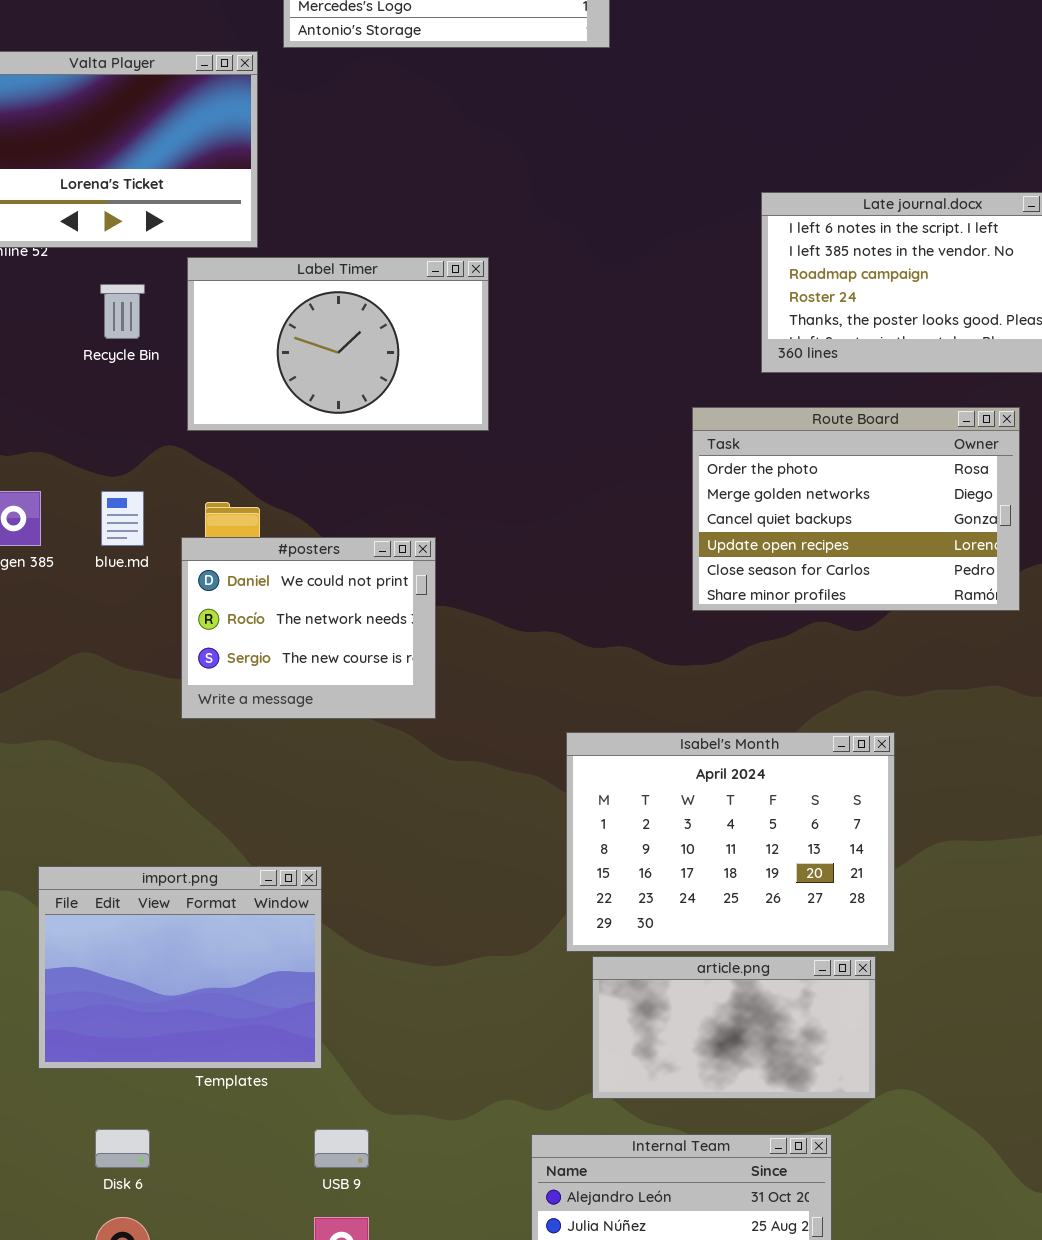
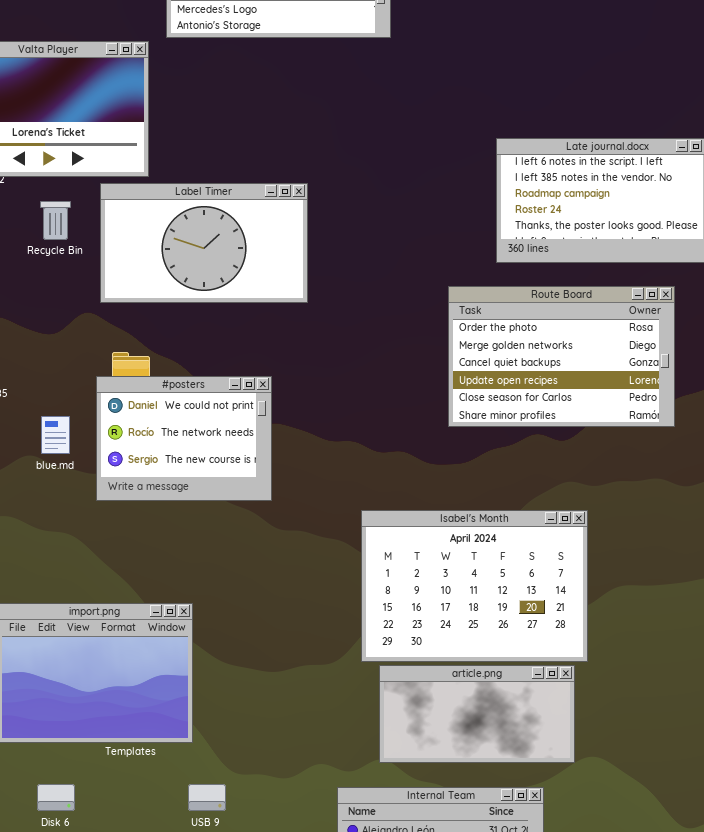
blue.md: [101,491,144,546] -> [41,416,70,454], moved

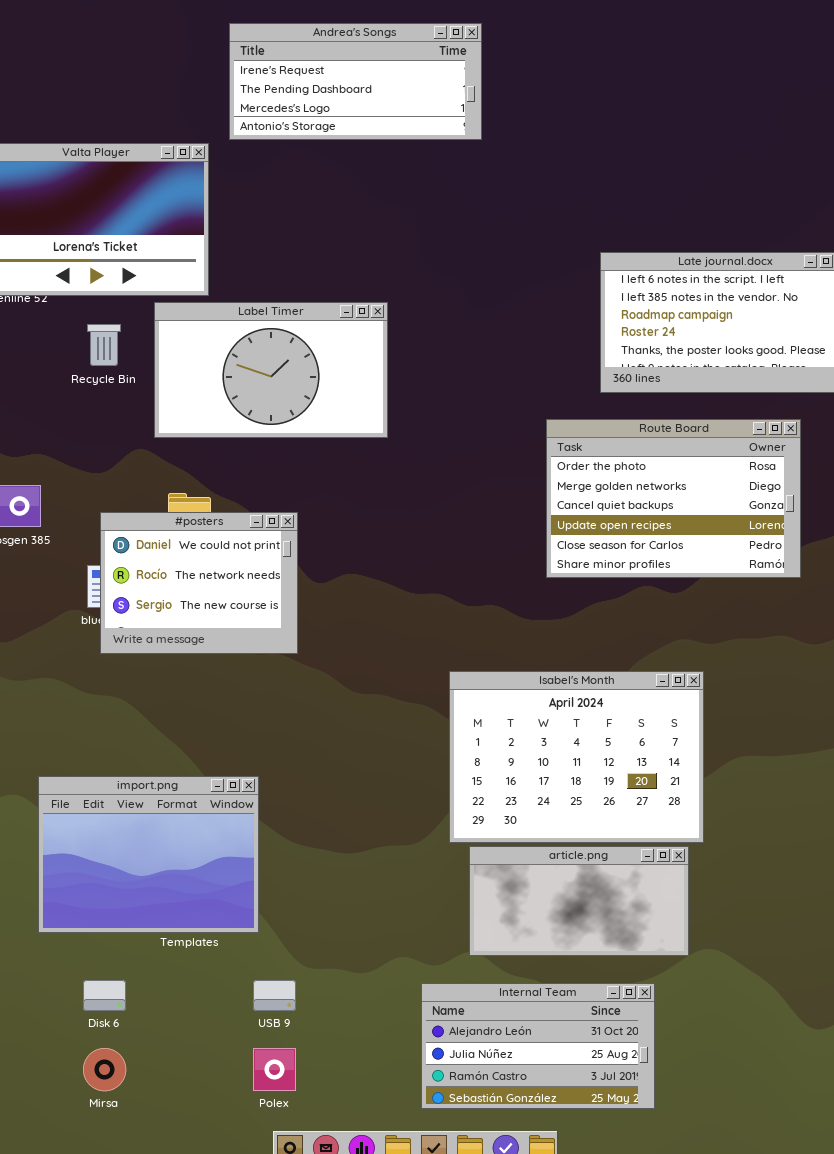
#posters: [96,376,272,501] -> [100,512,298,654], moved

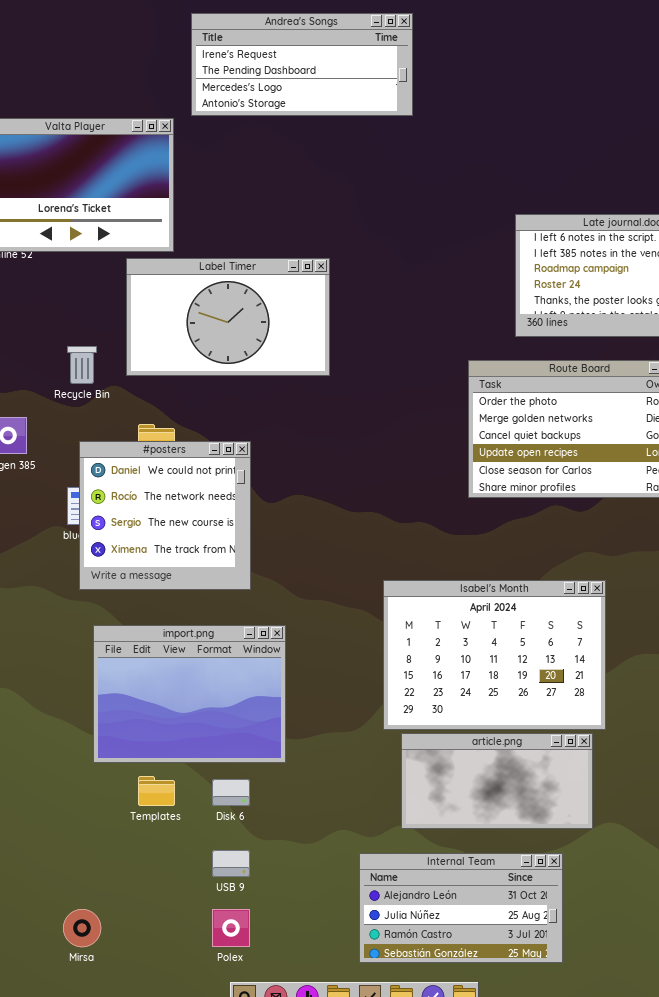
Recycle Bin: [87,324,121,366] -> [67,346,97,384], moved
#posters: [100,512,298,654] -> [79,441,251,590], resized
import.png: [38,776,259,933] -> [93,625,286,763], moved
Disk 6: [83,980,126,1011] -> [212,779,250,806], moved

